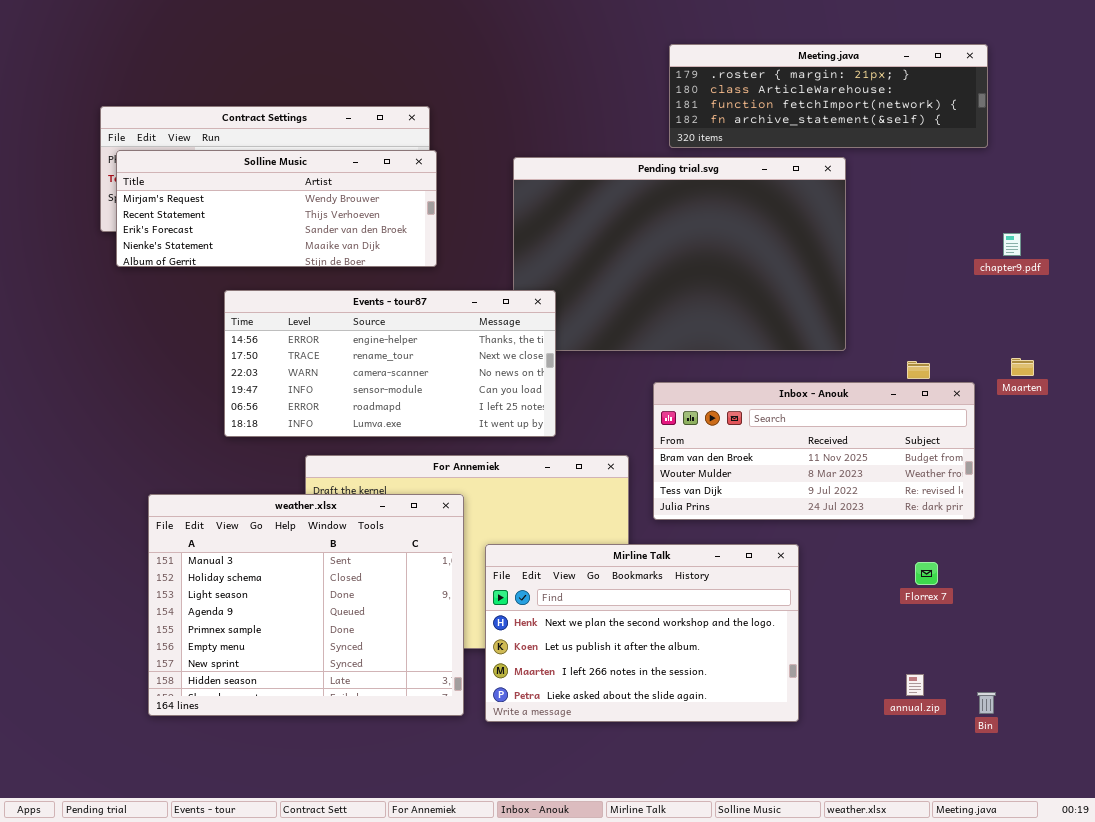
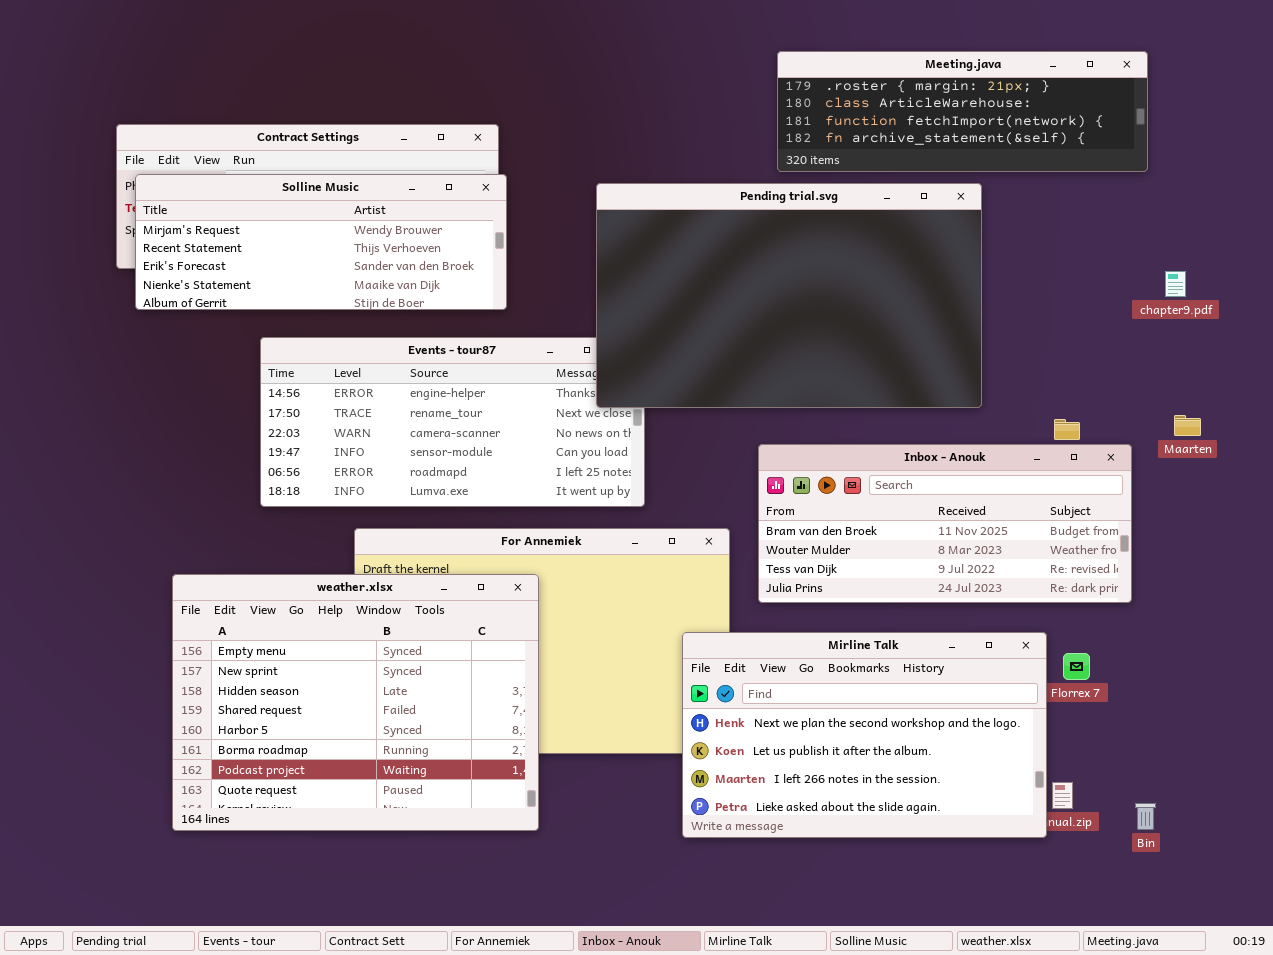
Pending trial.svg: [513,157,846,351] -> [596,183,982,408], raised
weather.xlsx: [148,494,464,716] -> [172,574,539,831], scrolled down 5 rows
Mirline Talk: [485,544,799,722] -> [682,632,1047,838], moved

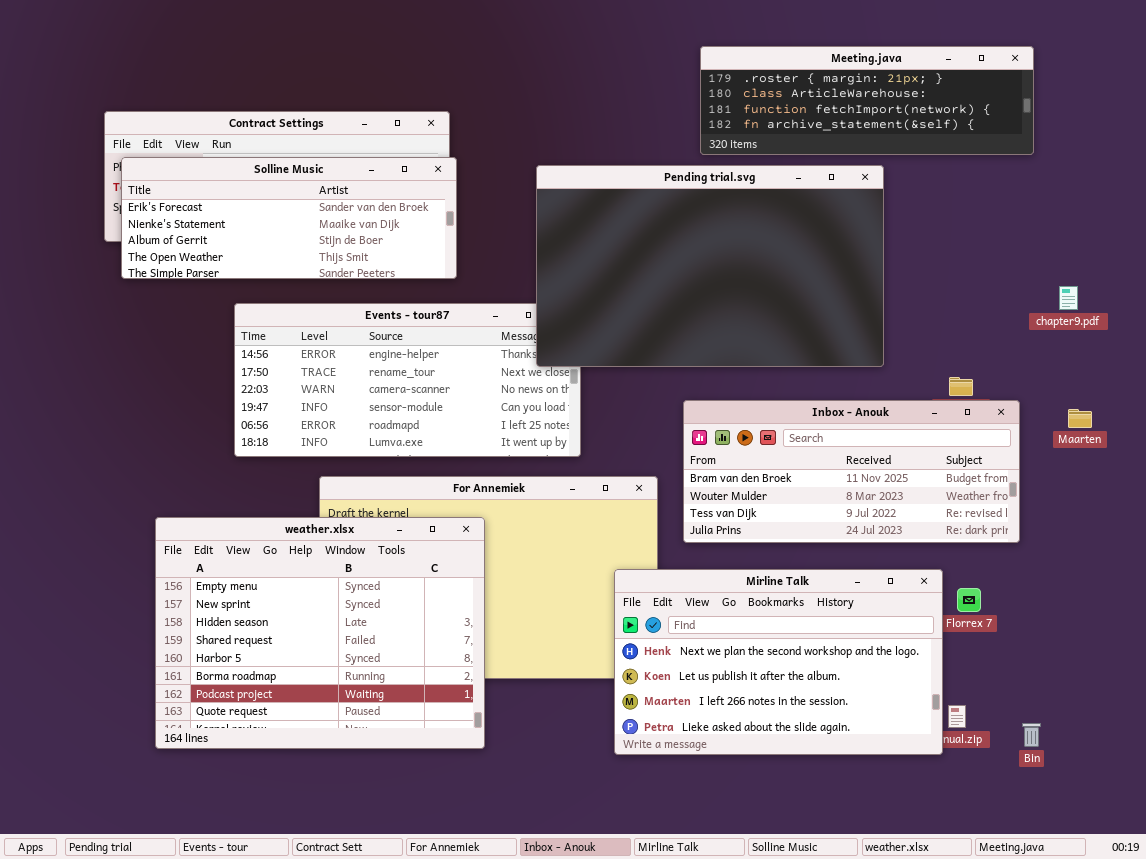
Solline Music: [135,174,507,310] -> [121,157,457,279], scrolled down 2 rows
chapter9.pdf: [1165,271,1186,297] -> [1059,286,1078,310], moved
Maarten: [1174,415,1201,436] -> [1068,409,1092,428], moved

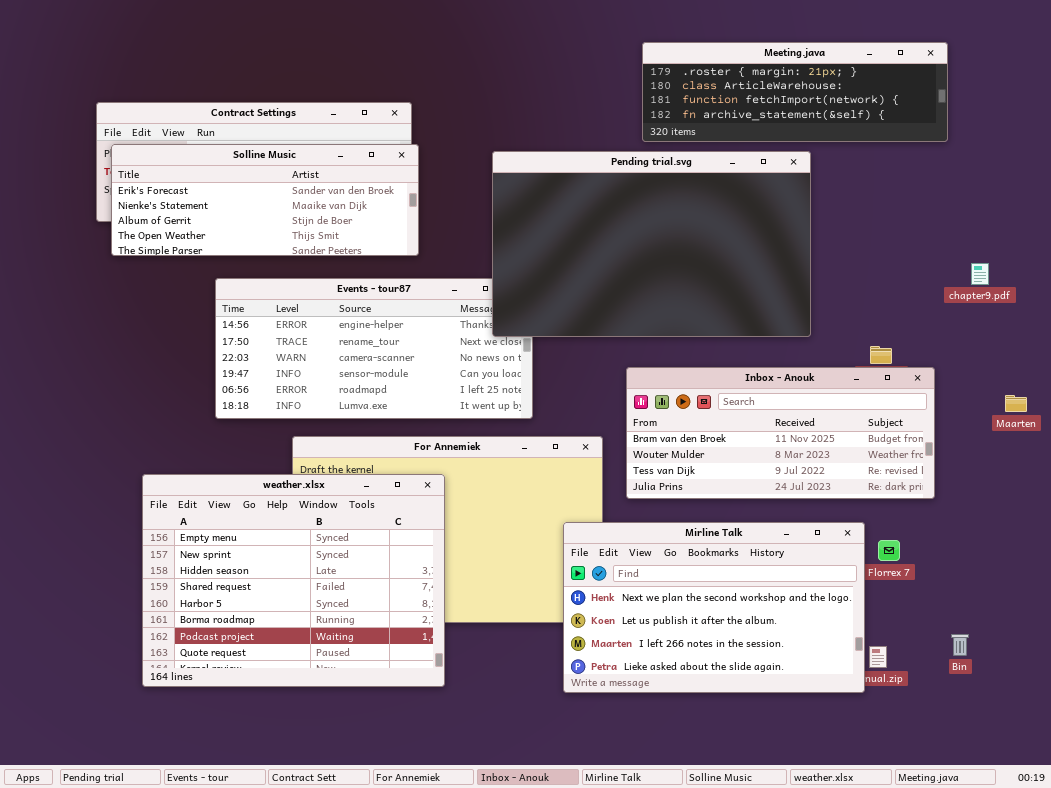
Maarten: [1068,409,1092,428] -> [1005,395,1027,412], moved
Bin: [1022,723,1041,747] -> [951,634,969,656], moved

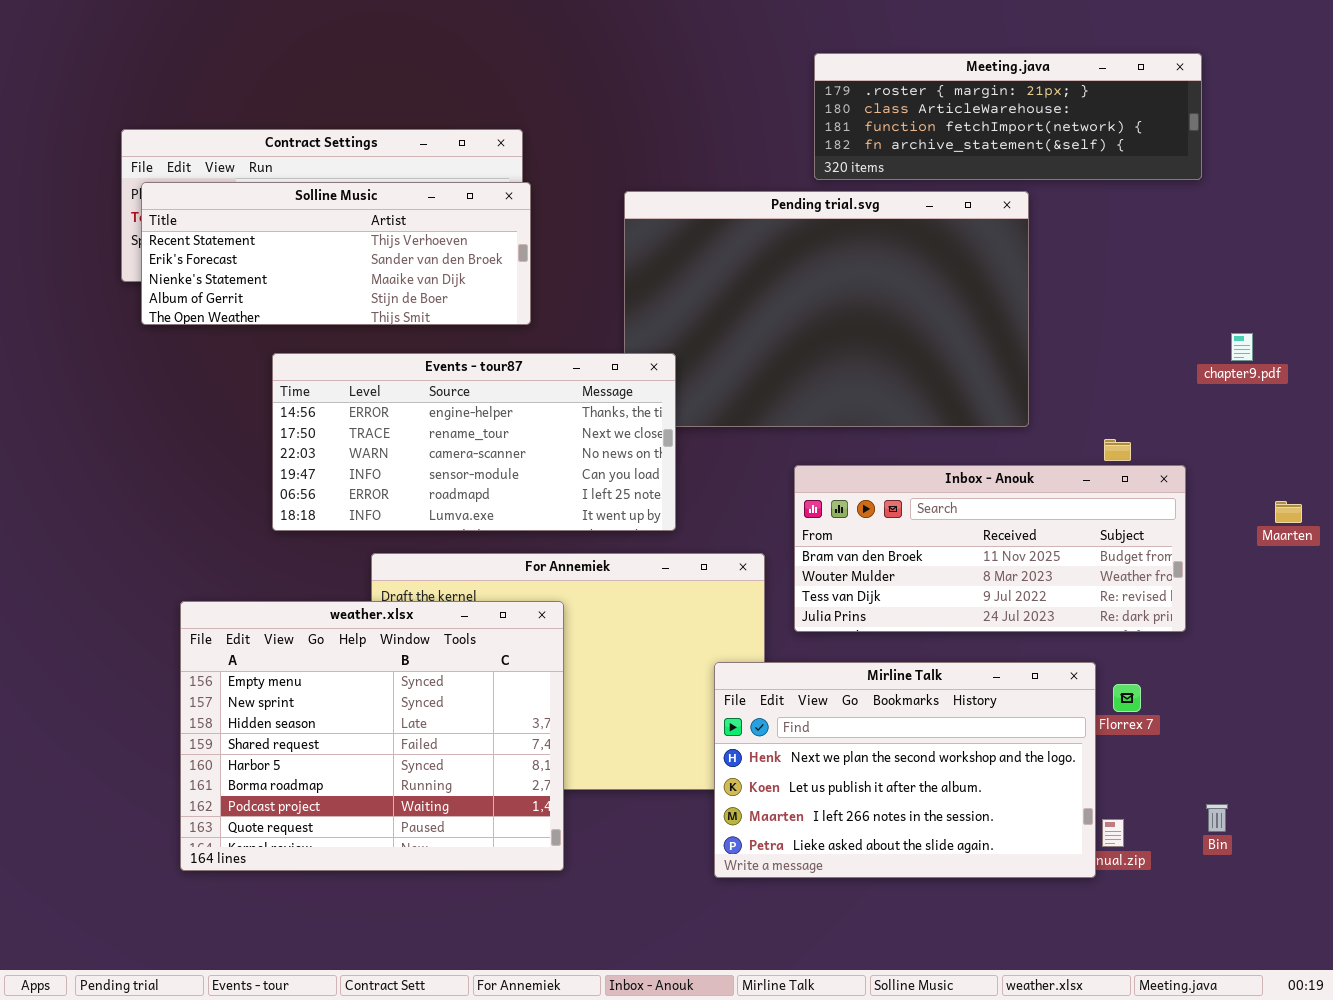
Solline Music: [111,144,419,256] -> [141,182,531,325], scrolled up 1 row
Events - tour87: [215,278,533,419] -> [272,353,676,531], raised

